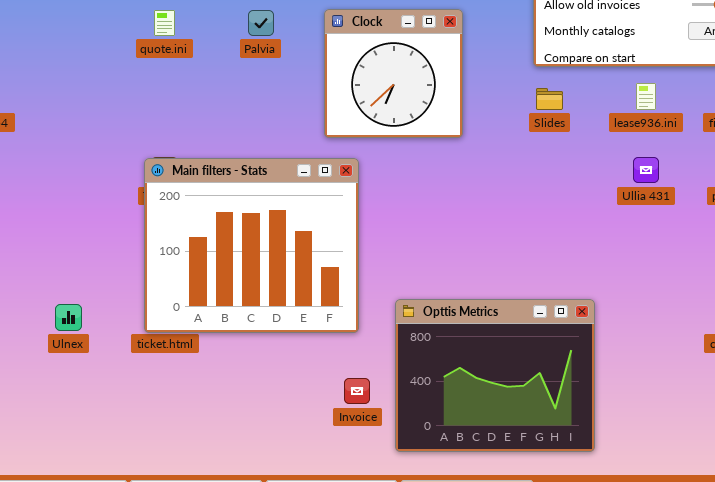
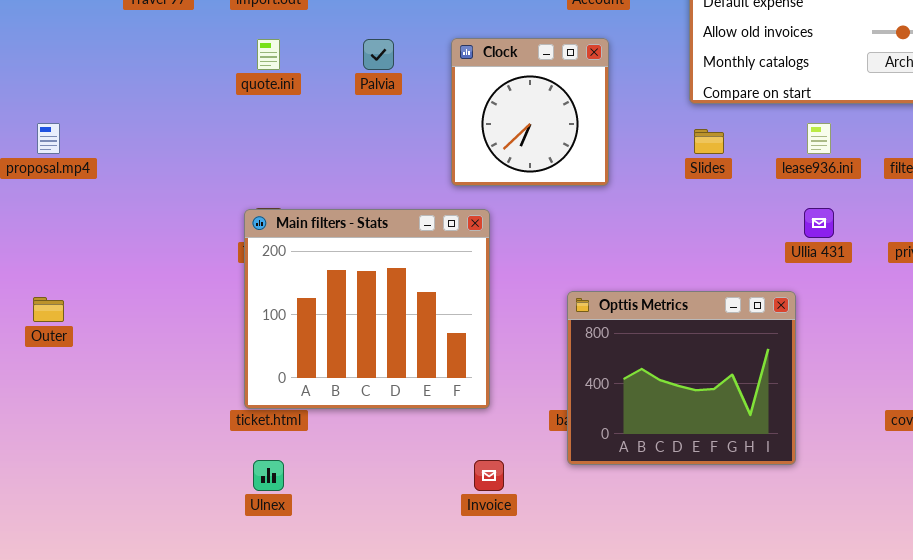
Opttis Metrics: [395,299,595,452] -> [567,291,796,465], moved
Ulnex: [55,304,82,331] -> [253,460,284,491], moved

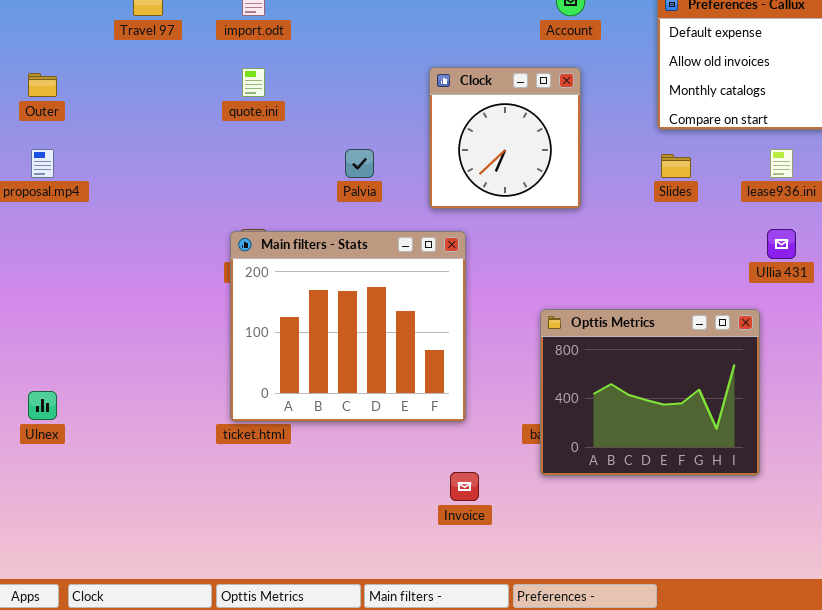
Palvia: [363,39,394,70] -> [345,149,374,178], moved
Outer: [33,297,64,322] -> [28,73,57,97], moved
Ulnex: [253,460,284,491] -> [28,391,57,420], moved

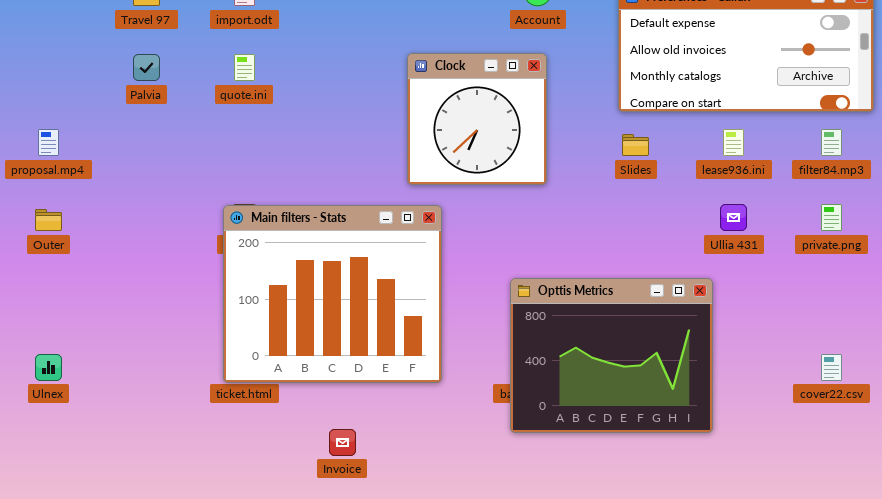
Outer: [28,73,57,97] -> [35,209,62,231], moved
Palvia: [345,149,374,178] -> [133,54,160,81], moved
Invoice: [450,472,479,501] -> [329,429,356,456], moved

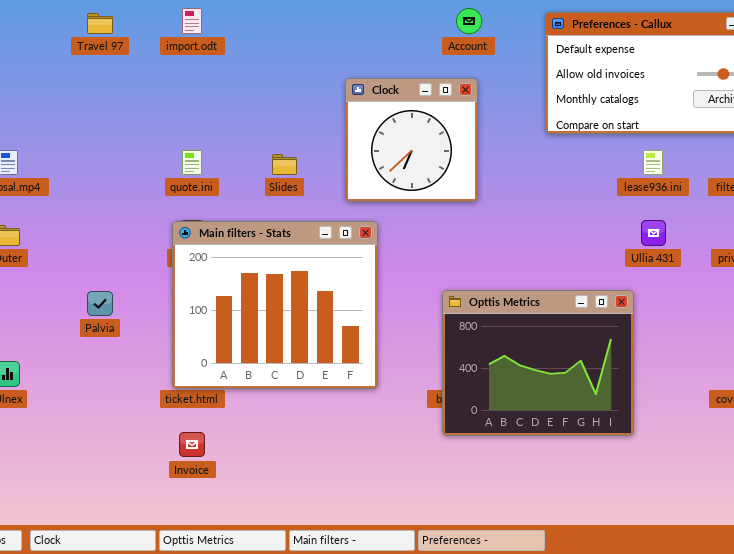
Palvia: [133,54,160,81] -> [87,291,113,316], moved
quote.ini: [234,54,255,81] -> [182,150,202,175], moved
Slides: [622,134,649,156] -> [272,154,297,175], moved
Invoice: [329,429,356,456] -> [179,432,205,457], moved

